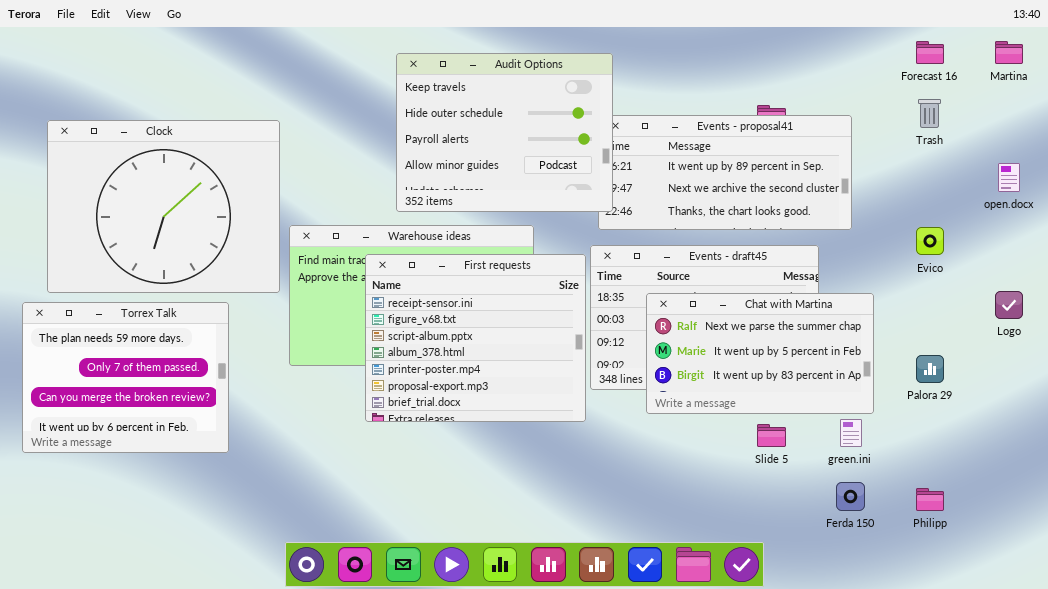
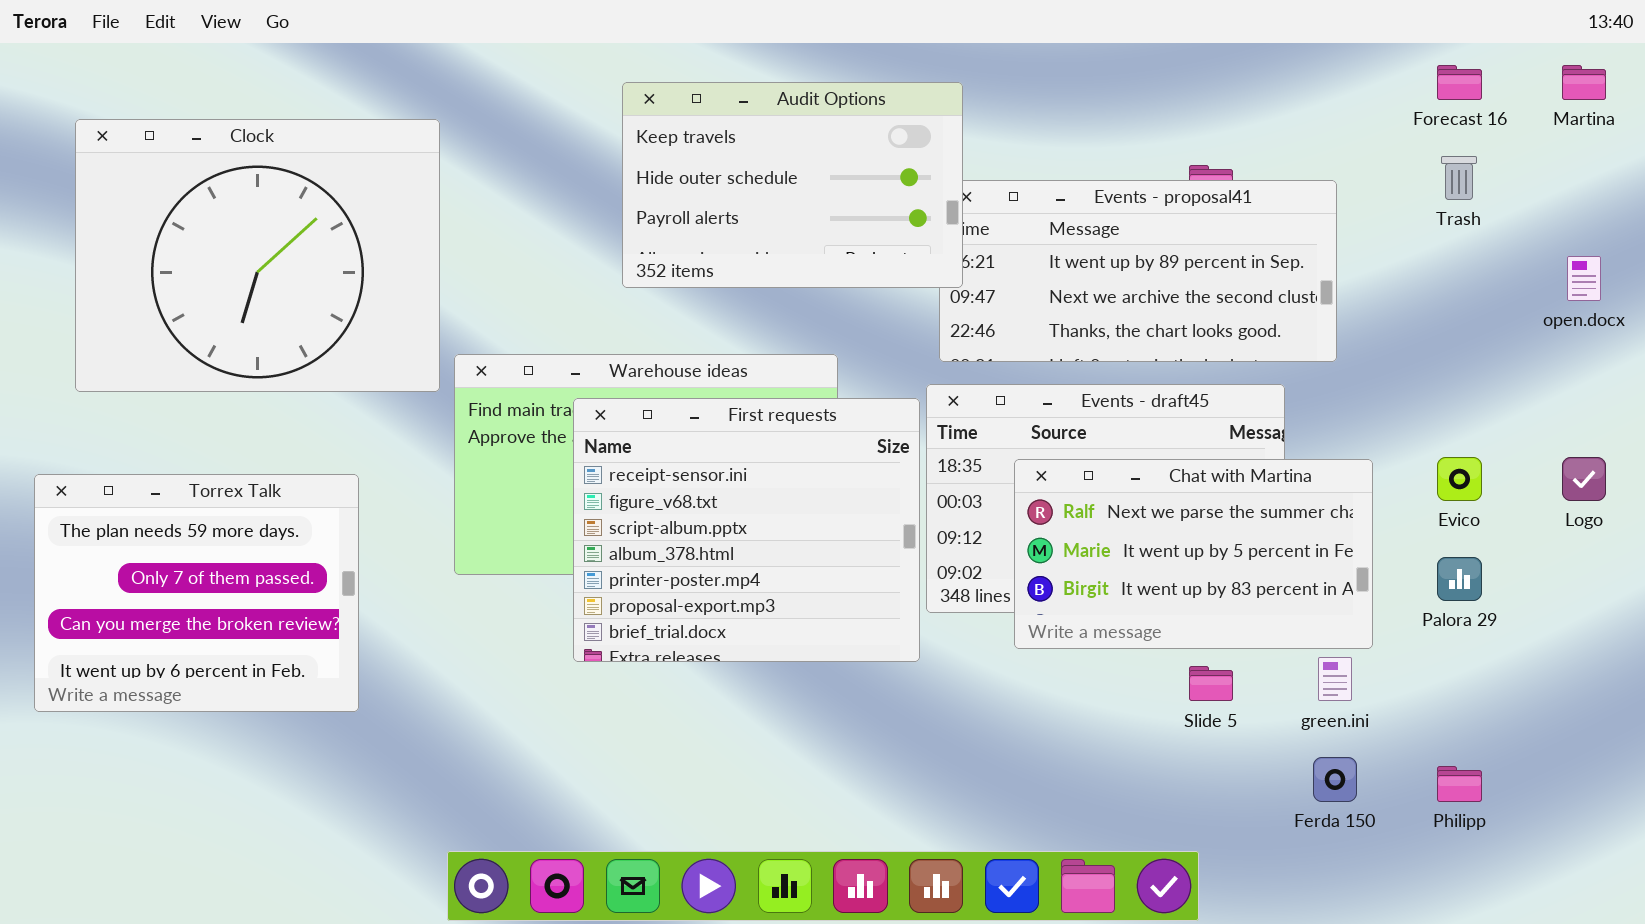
Audit Options: [396,53,613,212] -> [622,82,963,288], resized
Clock: [47,120,280,293] -> [75,119,440,392], moved
Evico: [916,227,944,255] -> [1437,457,1482,501], moved

